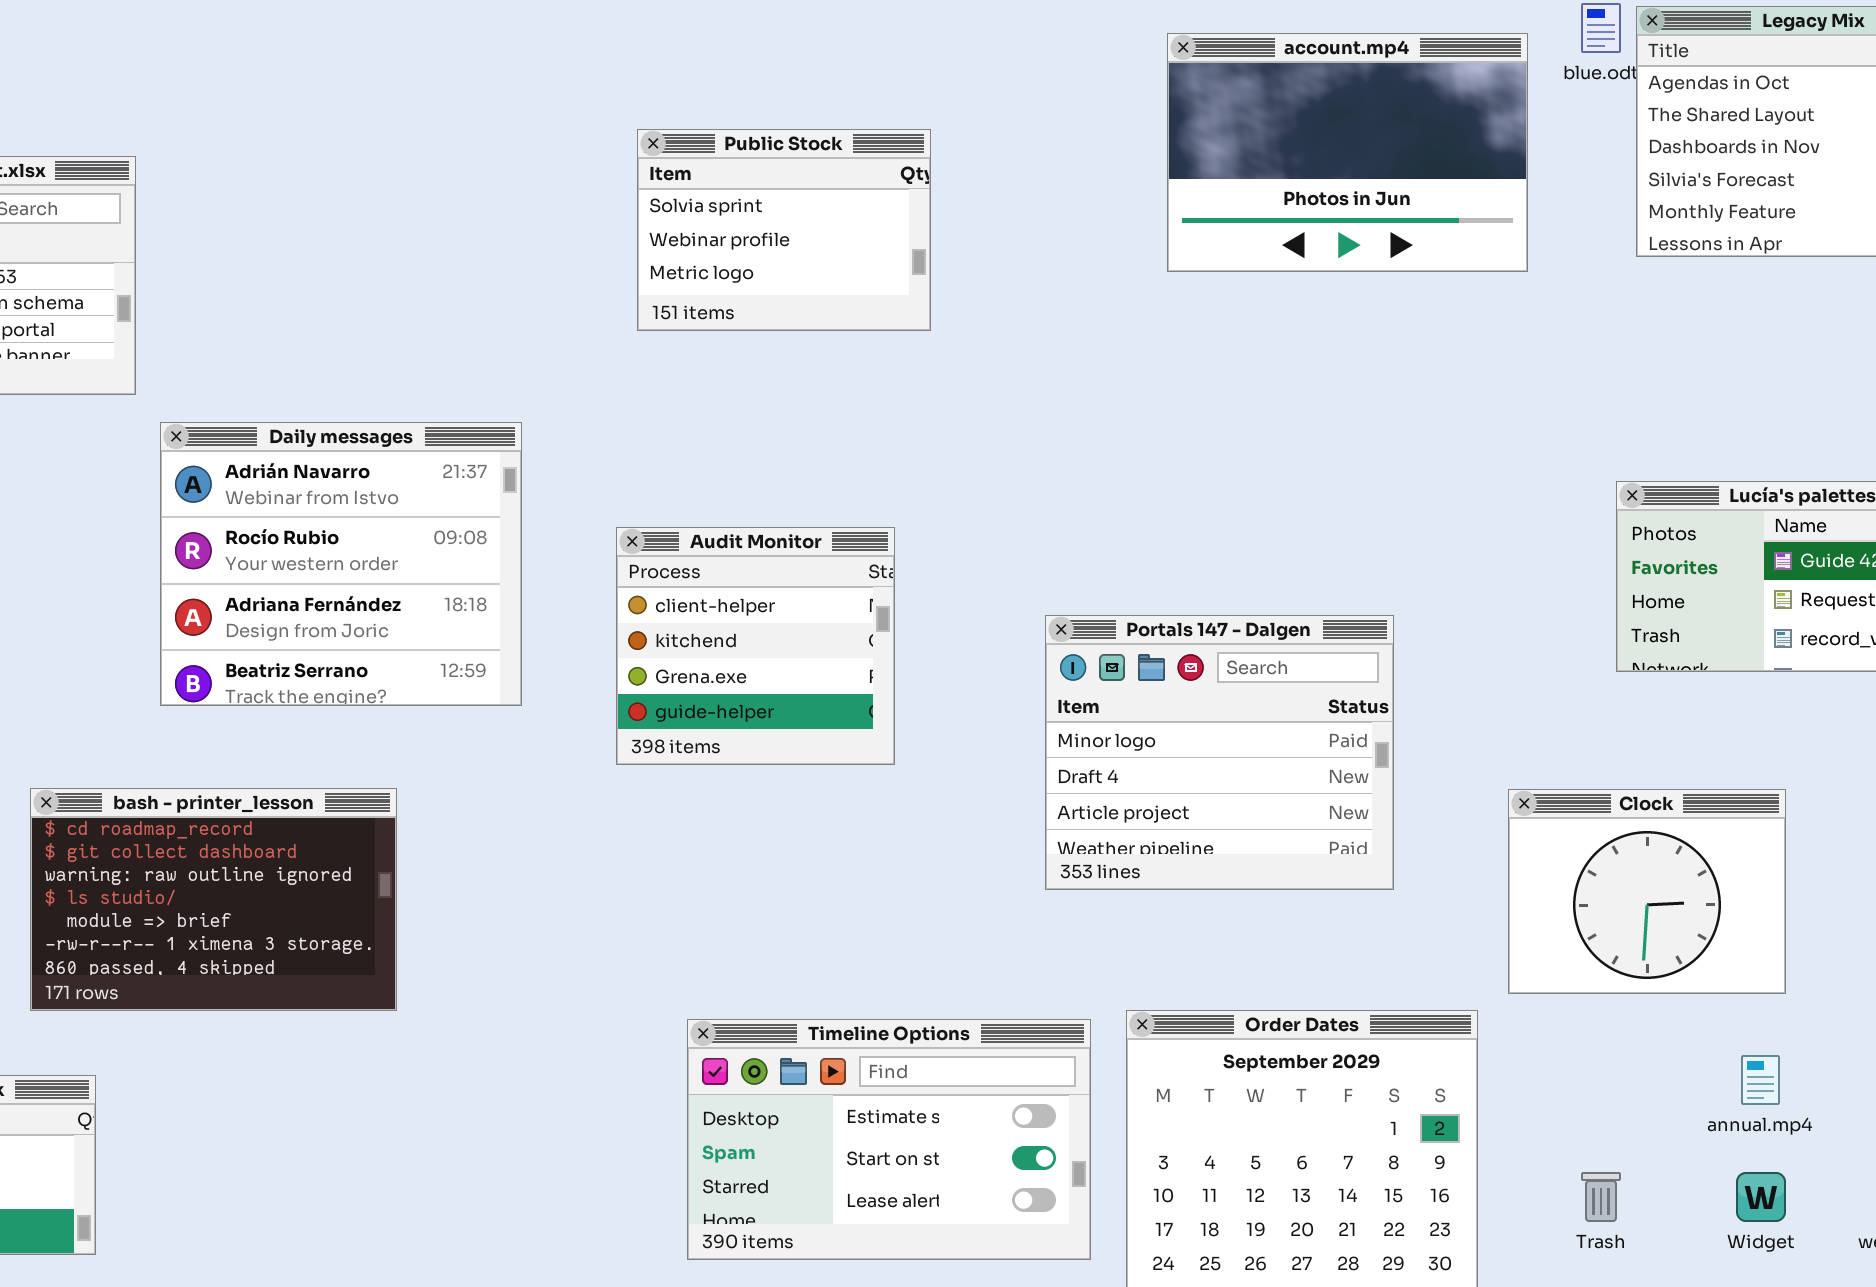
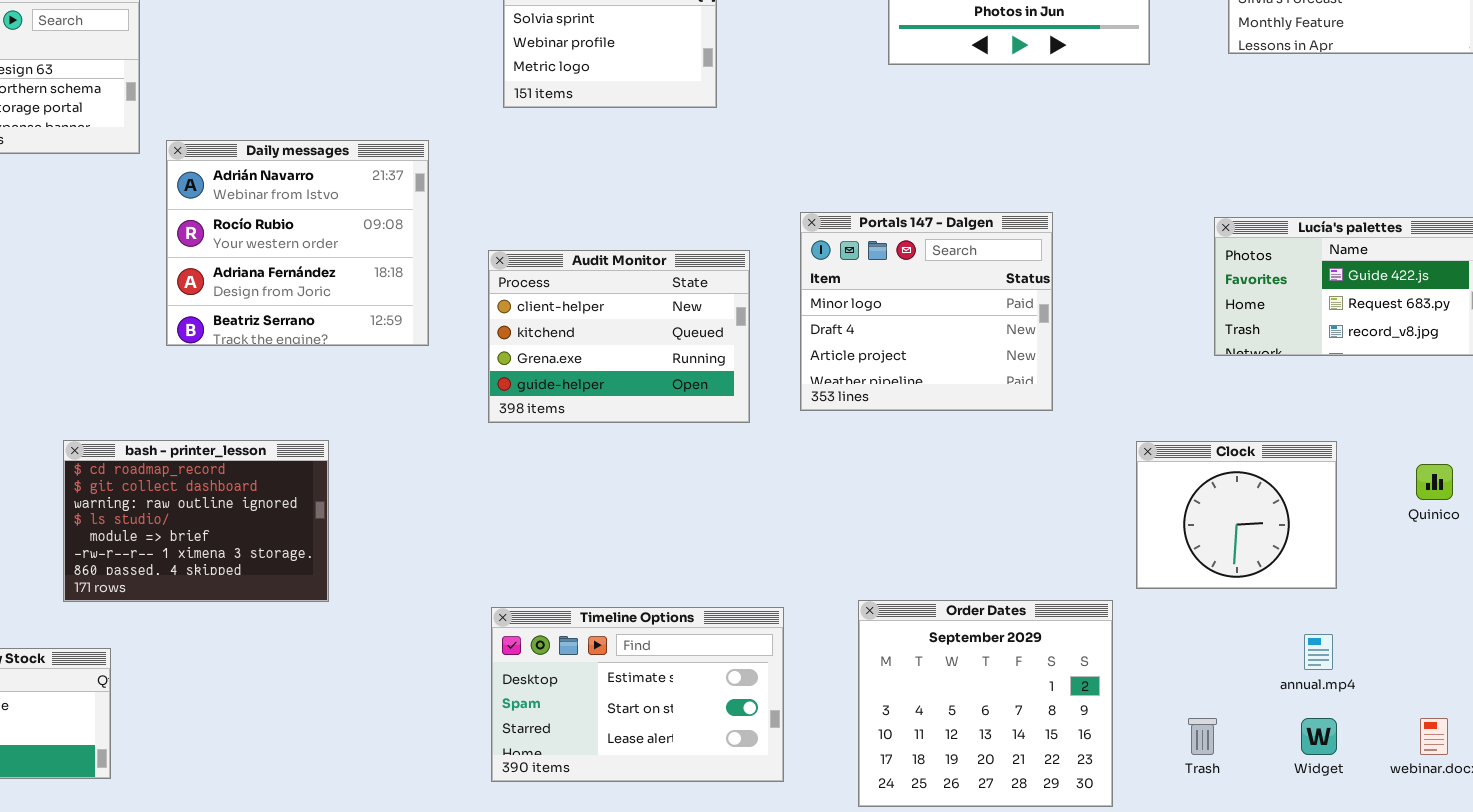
Daily messages: [160,422,522,706] -> [166,140,429,346], moved
Audit Monitor: [616,527,895,765] -> [488,250,750,423], resized
Portals 147 - Dalgen: [1045,615,1394,890] -> [800,212,1053,411], moved
Timeline Options: [687,1019,1091,1260] -> [491,607,784,782], moved

